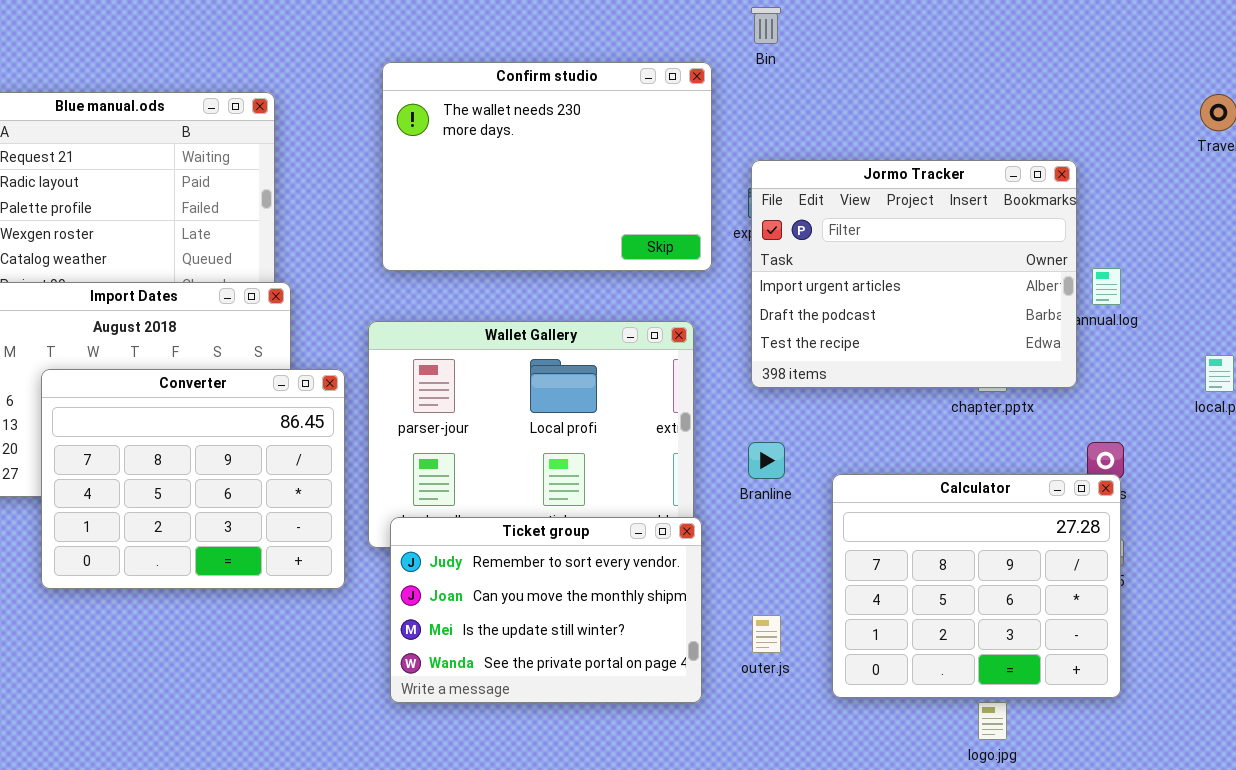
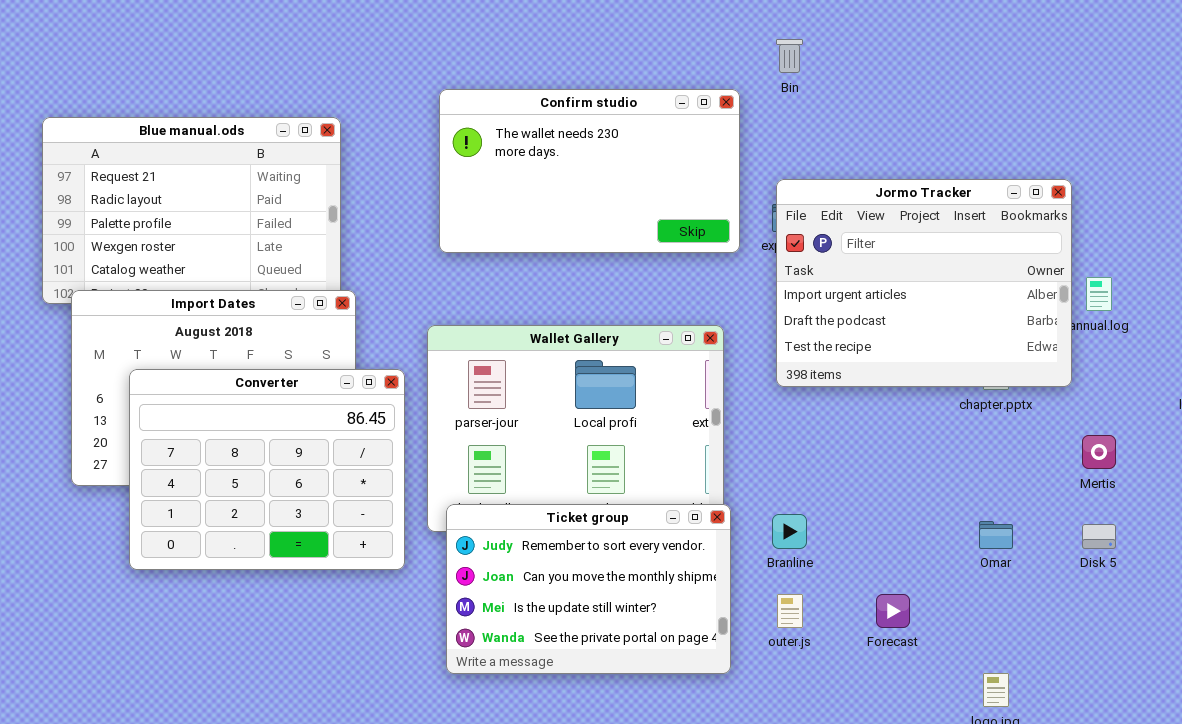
Confirm studio: [382,62,712,271] -> [439,89,740,253], resized
Branline: [748,442,785,479] -> [772,514,807,549], moved
Calculator: [832,474,1121,698] -> none, closed

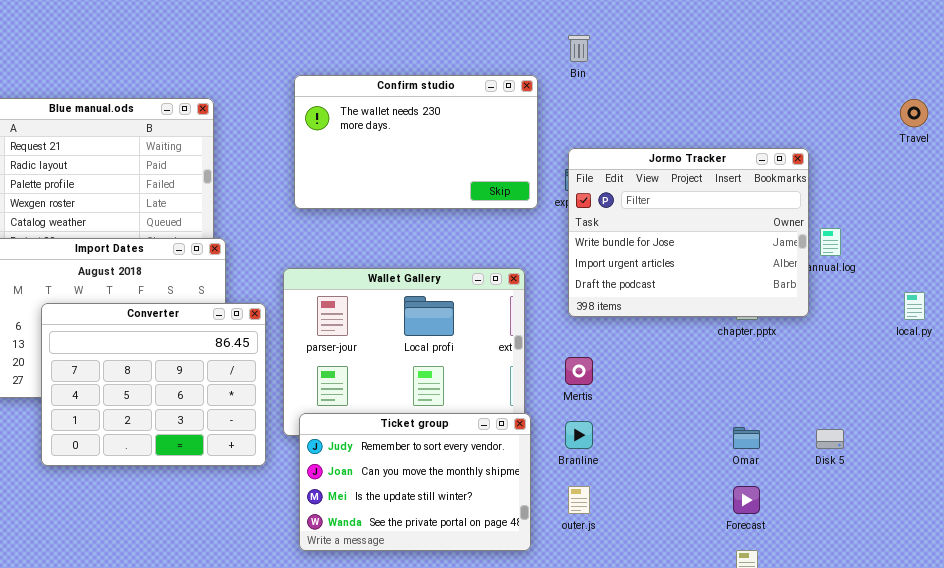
Jormo Tracker: [776,179,1072,387] -> [568,148,809,317], scrolled up 1 row
Mertis: [1082,435,1116,469] -> [565,357,593,385], moved
Forecast: [876,594,910,628] -> [733,486,760,514], moved

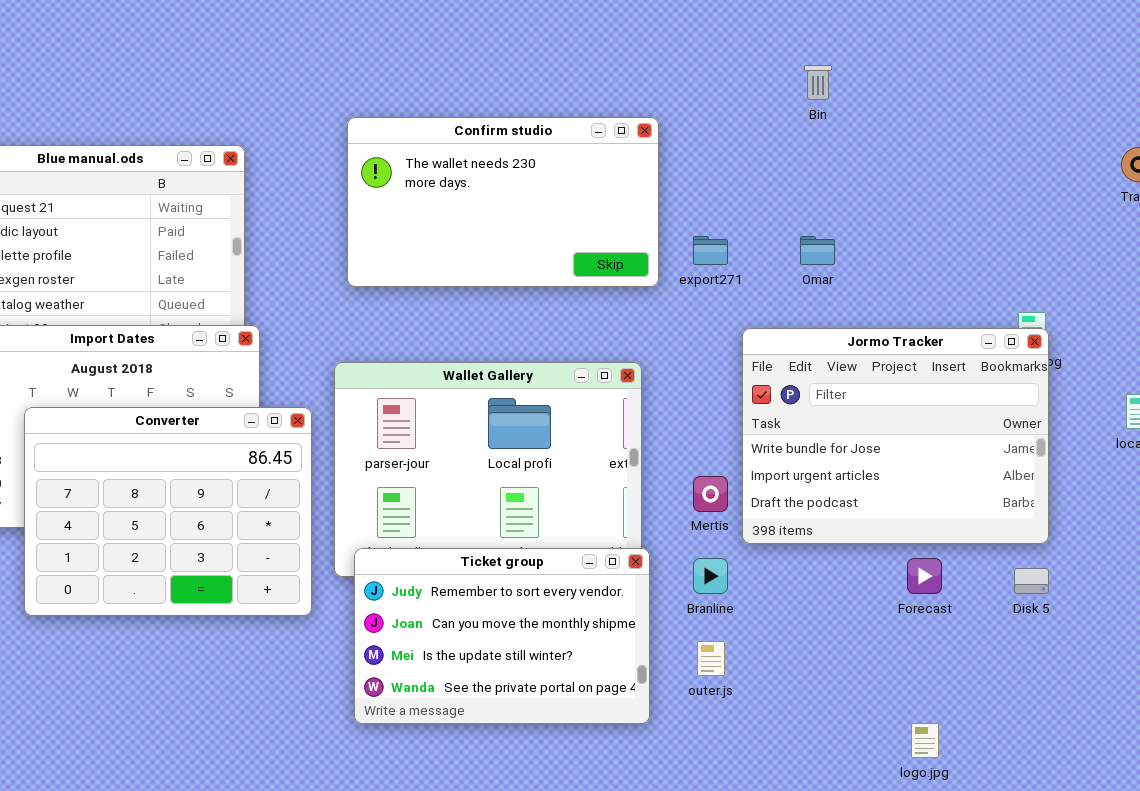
Bin: [568,35,590,62] -> [804,65,832,100], moved
Jormo Tracker: [568,148,809,317] -> [742,328,1049,544], moved
Omar: [733,427,760,449] -> [800,236,835,265], moved
Forecast: [733,486,760,514] -> [907,558,942,594], moved

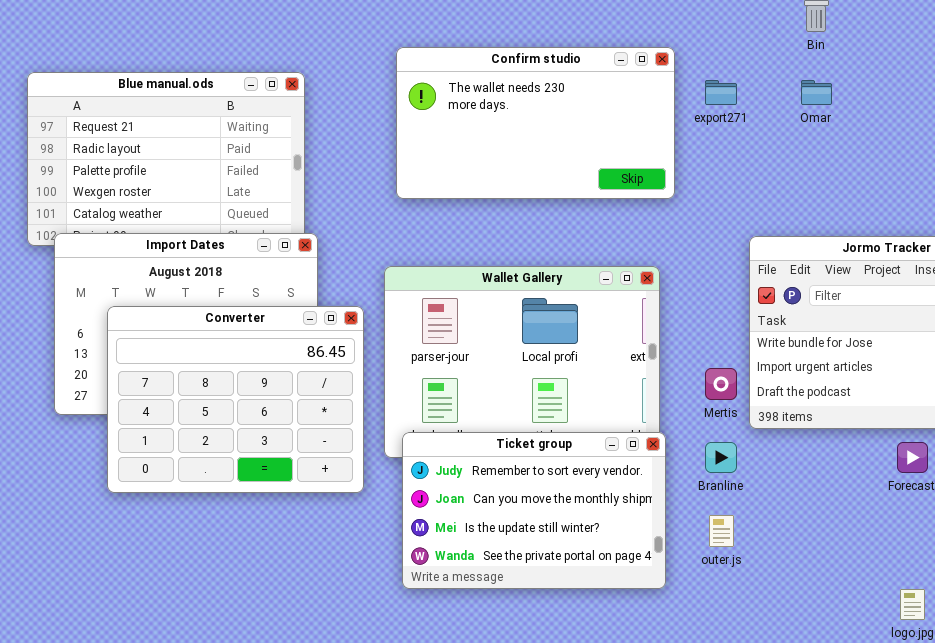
export271: [693,236,728,265] -> [705,80,737,105], moved
Omar: [800,236,835,265] -> [801,80,832,105], moved

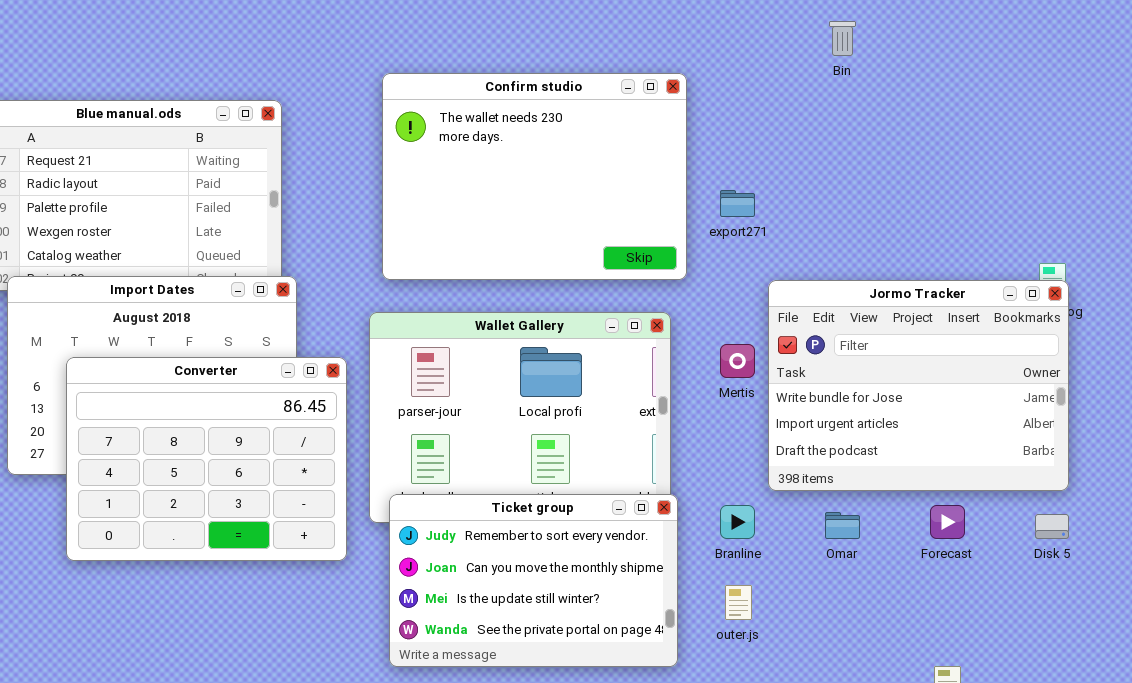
Confirm studio: [396,47,675,199] -> [382,73,687,280], resized
export271: [705,80,737,105] -> [720,190,755,217], moved
Omar: [801,80,832,105] -> [825,512,860,539], moved
Mertis: [705,368,737,400] -> [720,344,755,378], moved

